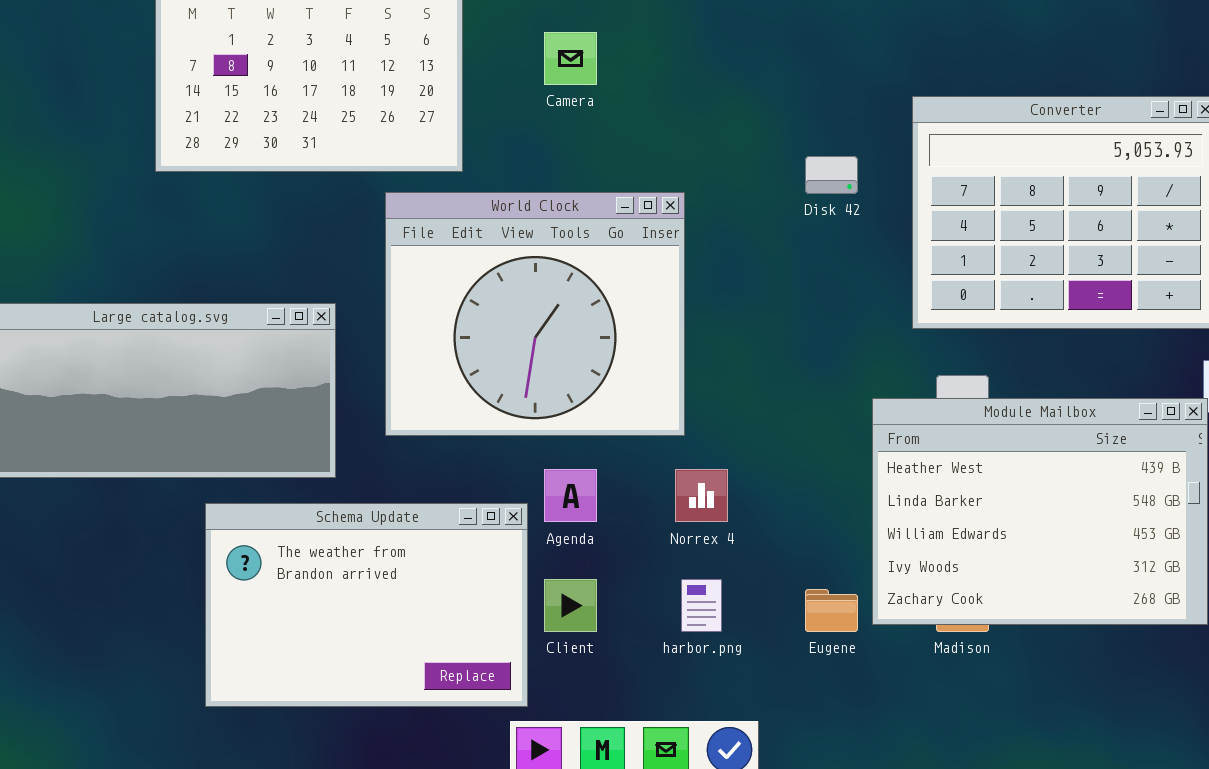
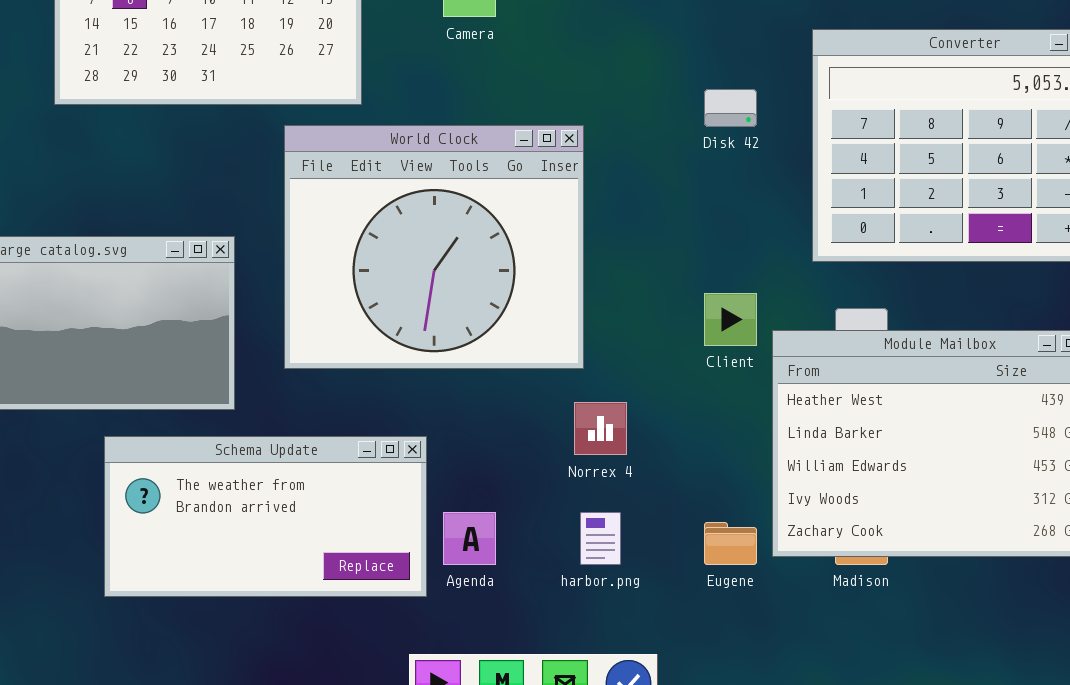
Agenda: [544,469,597,522] -> [443,512,496,565], moved
Schema Update: [205,503,528,707] -> [104,436,427,597], resized
Client: [544,579,597,632] -> [704,293,757,346], moved

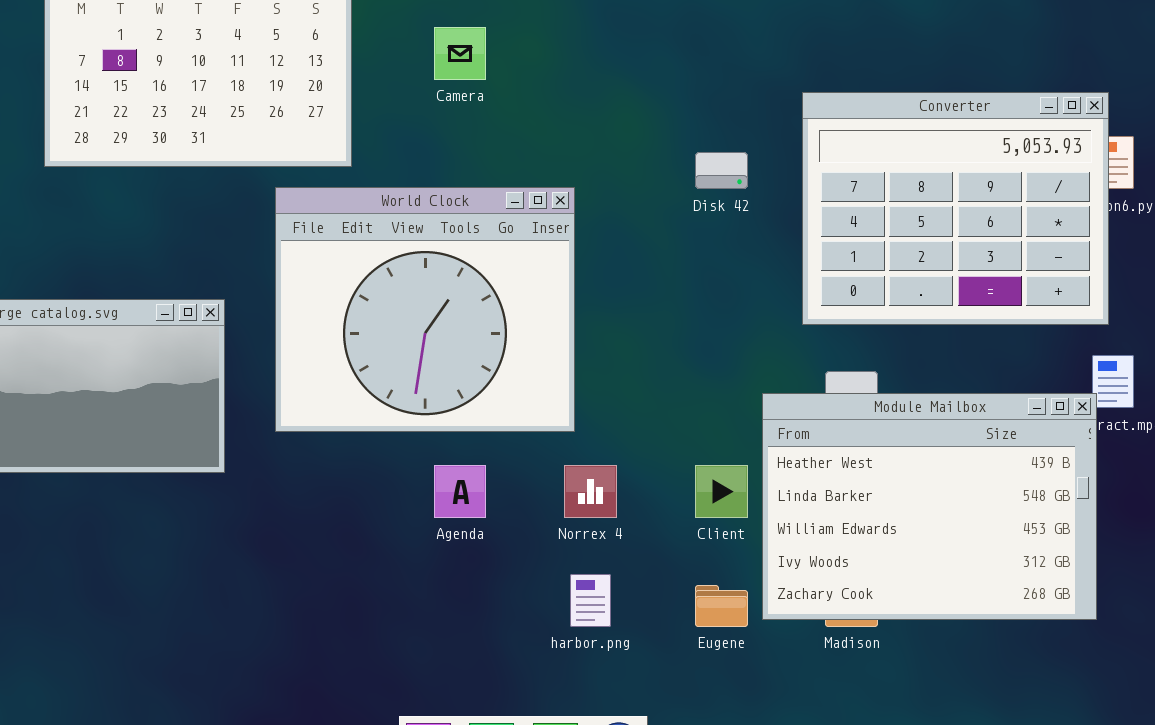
Client: [704,293,757,346] -> [695,465,748,518], moved
Schema Update: [104,436,427,597] -> none, closed
Agenda: [443,512,496,565] -> [434,465,486,518], moved

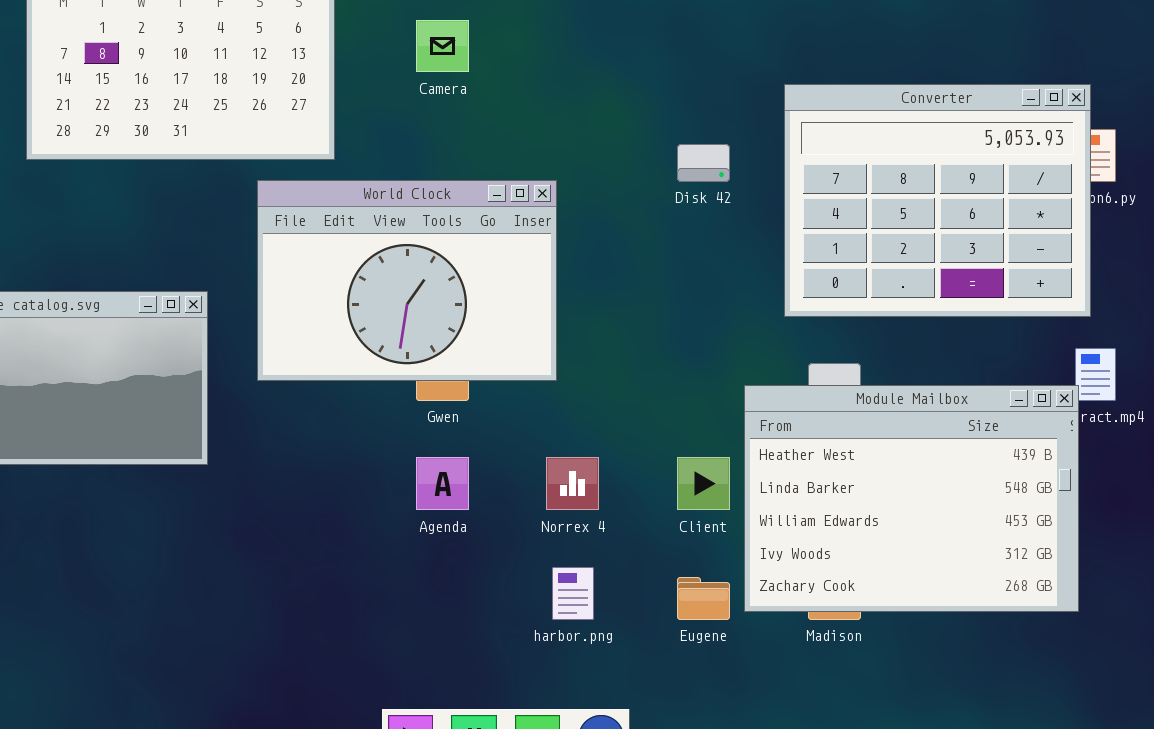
World Clock: [275,187,575,432] -> [257,180,557,381], resized

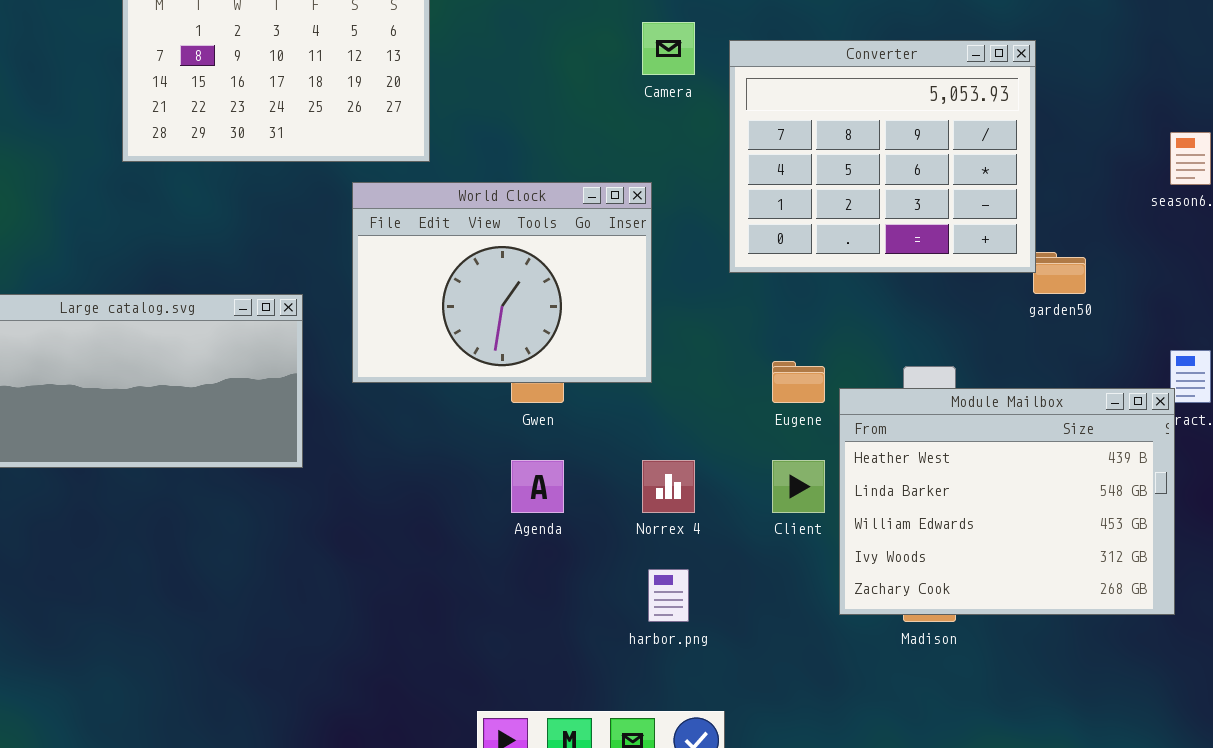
Camera: [416,20,469,72] -> [642,22,695,75], moved
Converter: [784,84,1091,317] -> [729,40,1036,273], moved
Eugene: [677,577,730,620] -> [772,361,825,403], moved

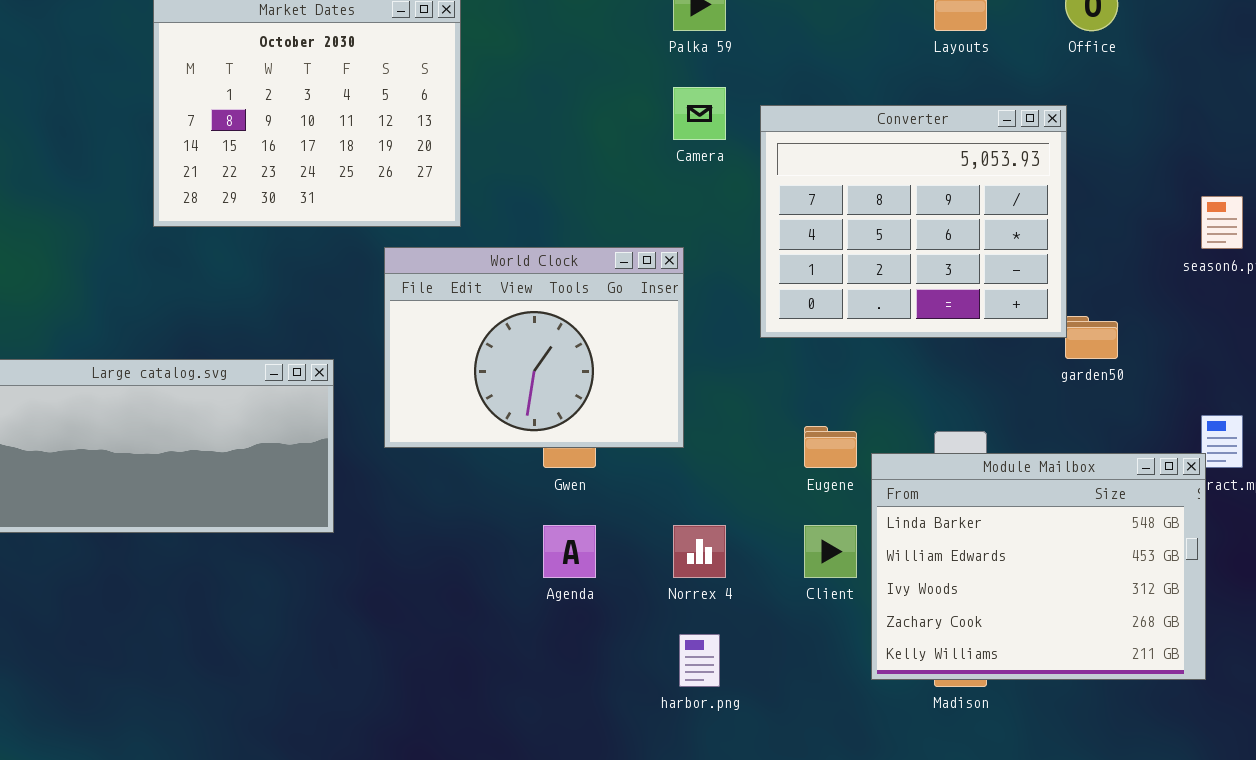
Module Mailbox: [839,388,1175,615] -> [871,453,1206,680], scrolled down 1 row

